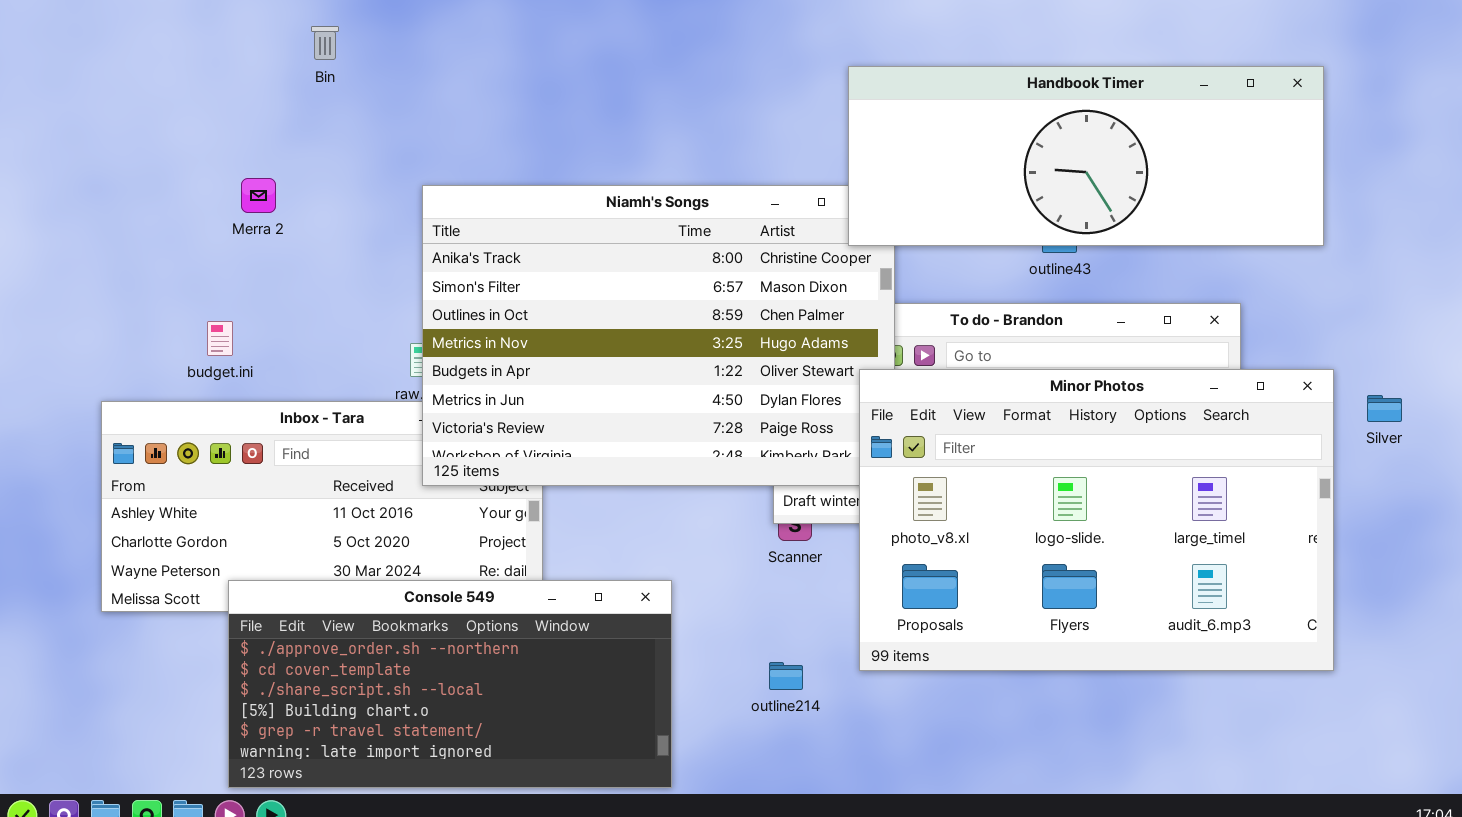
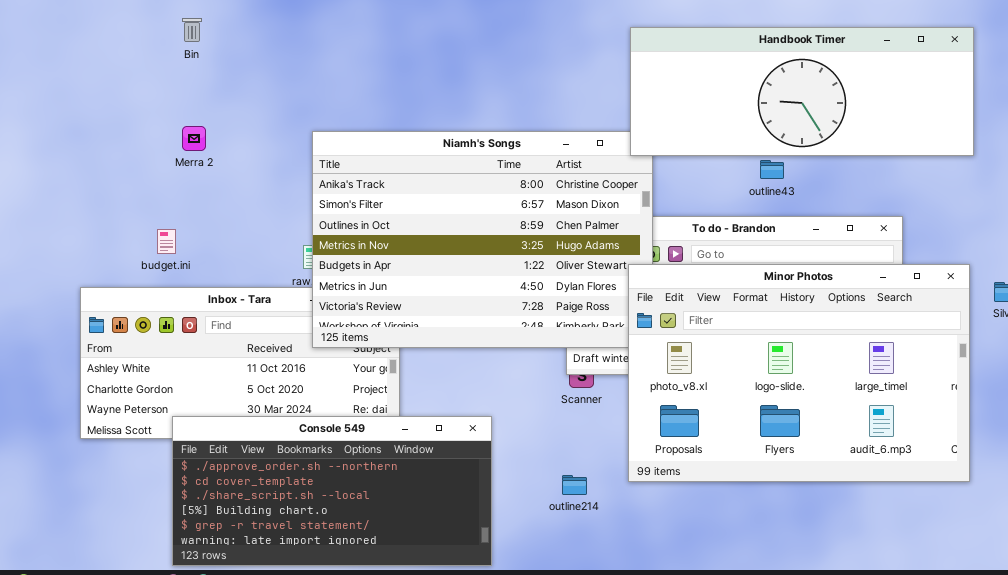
Bin: [311,26,339,60] -> [182,18,202,42], moved
Handbook Timer: [848,66,1324,246] -> [630,27,974,156], moved

